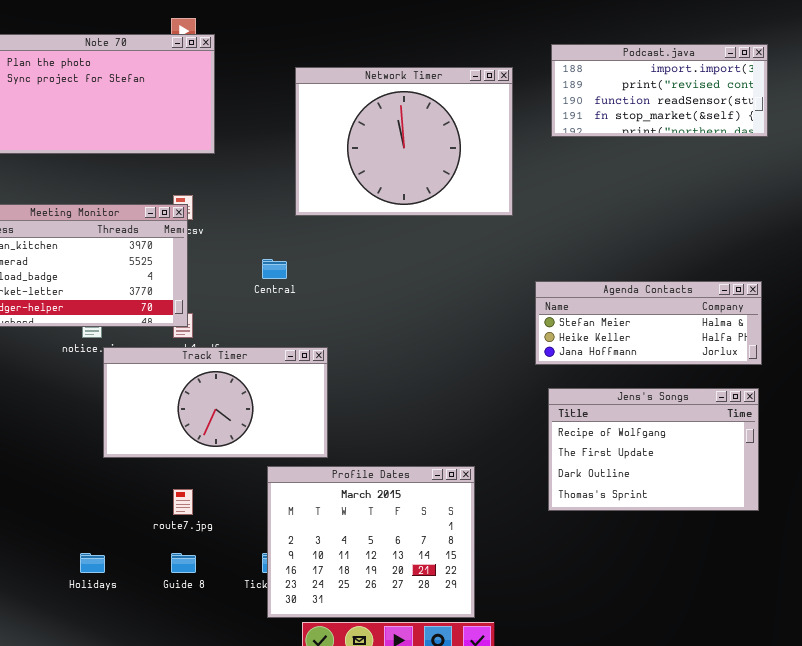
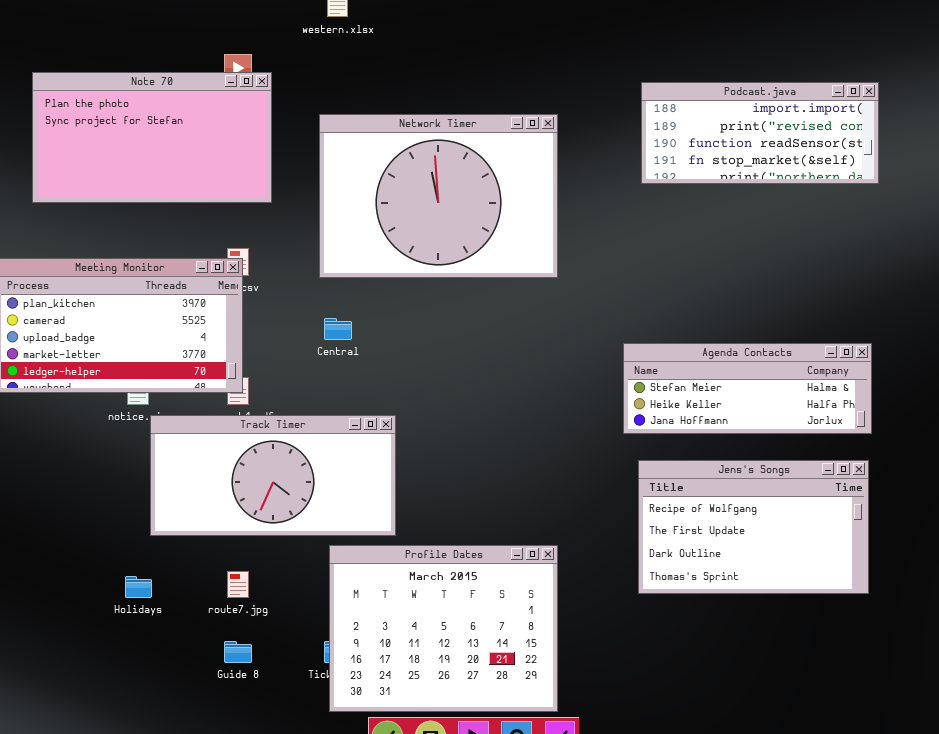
Network Timer: [295,67,513,216] -> [319,114,558,278], moved
Holidays: [80,553,105,573] -> [125,576,152,598], moved

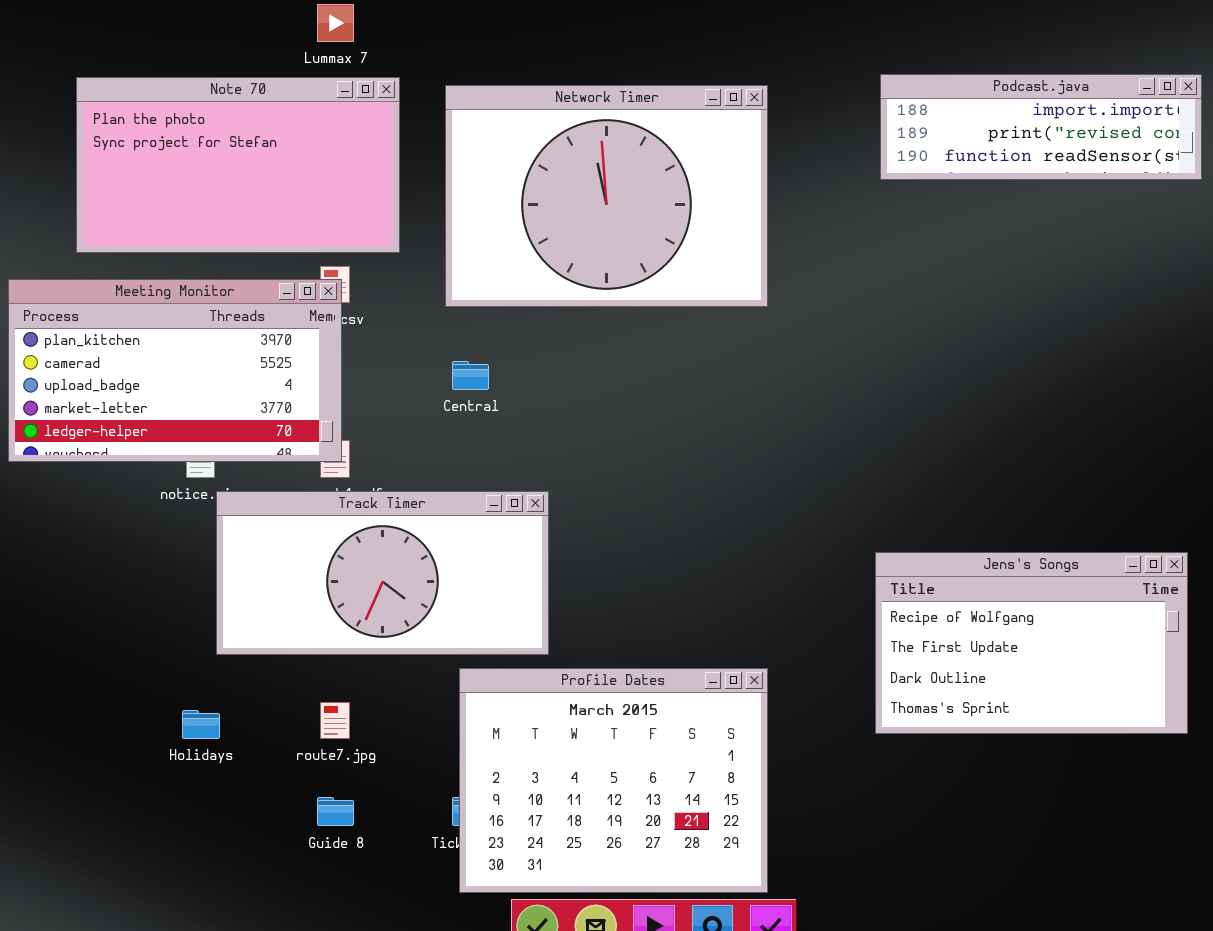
Note 70: [32,72,272,203] -> [76,77,400,253], moved
Podcast.java: [641,82,879,184] -> [880,74,1202,180], resized
Agenda Contacts: [623,343,872,434] -> none, closed

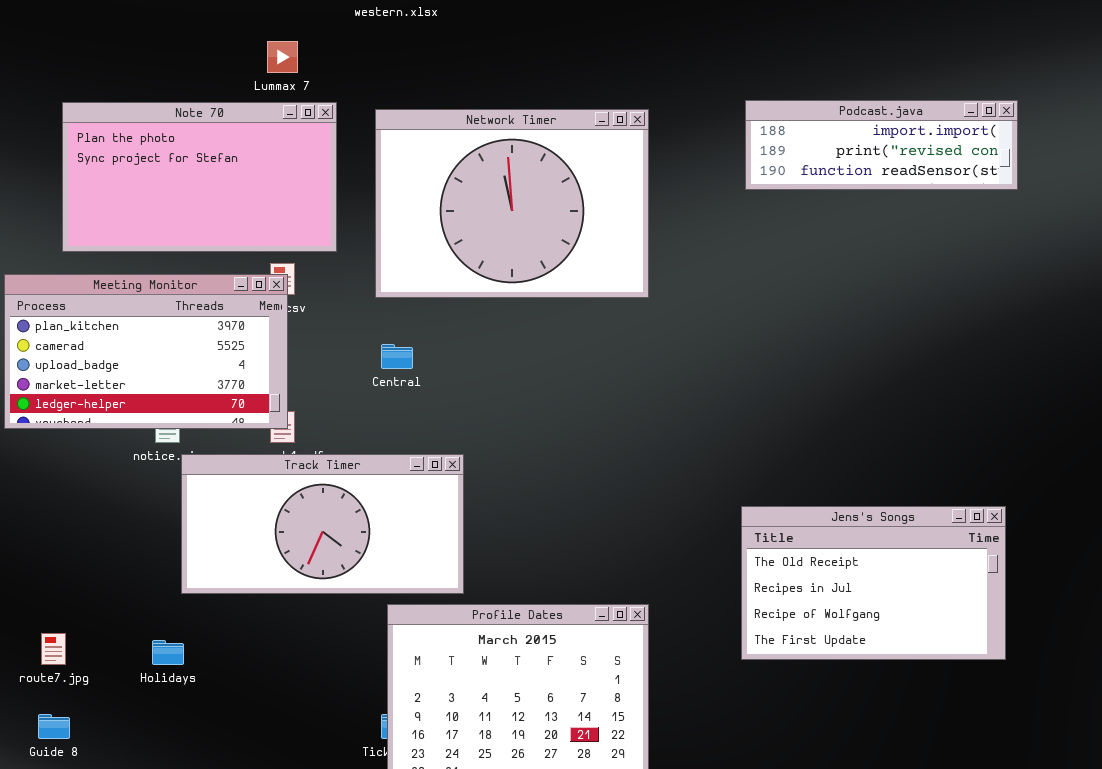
Jens's Songs: [875,552,1188,734] -> [741,506,1006,660], scrolled up 2 rows
route7.jpg: [320,702,350,739] -> [41,633,66,665], moved
Guide 8: [317,797,354,826] -> [38,714,70,739], moved

